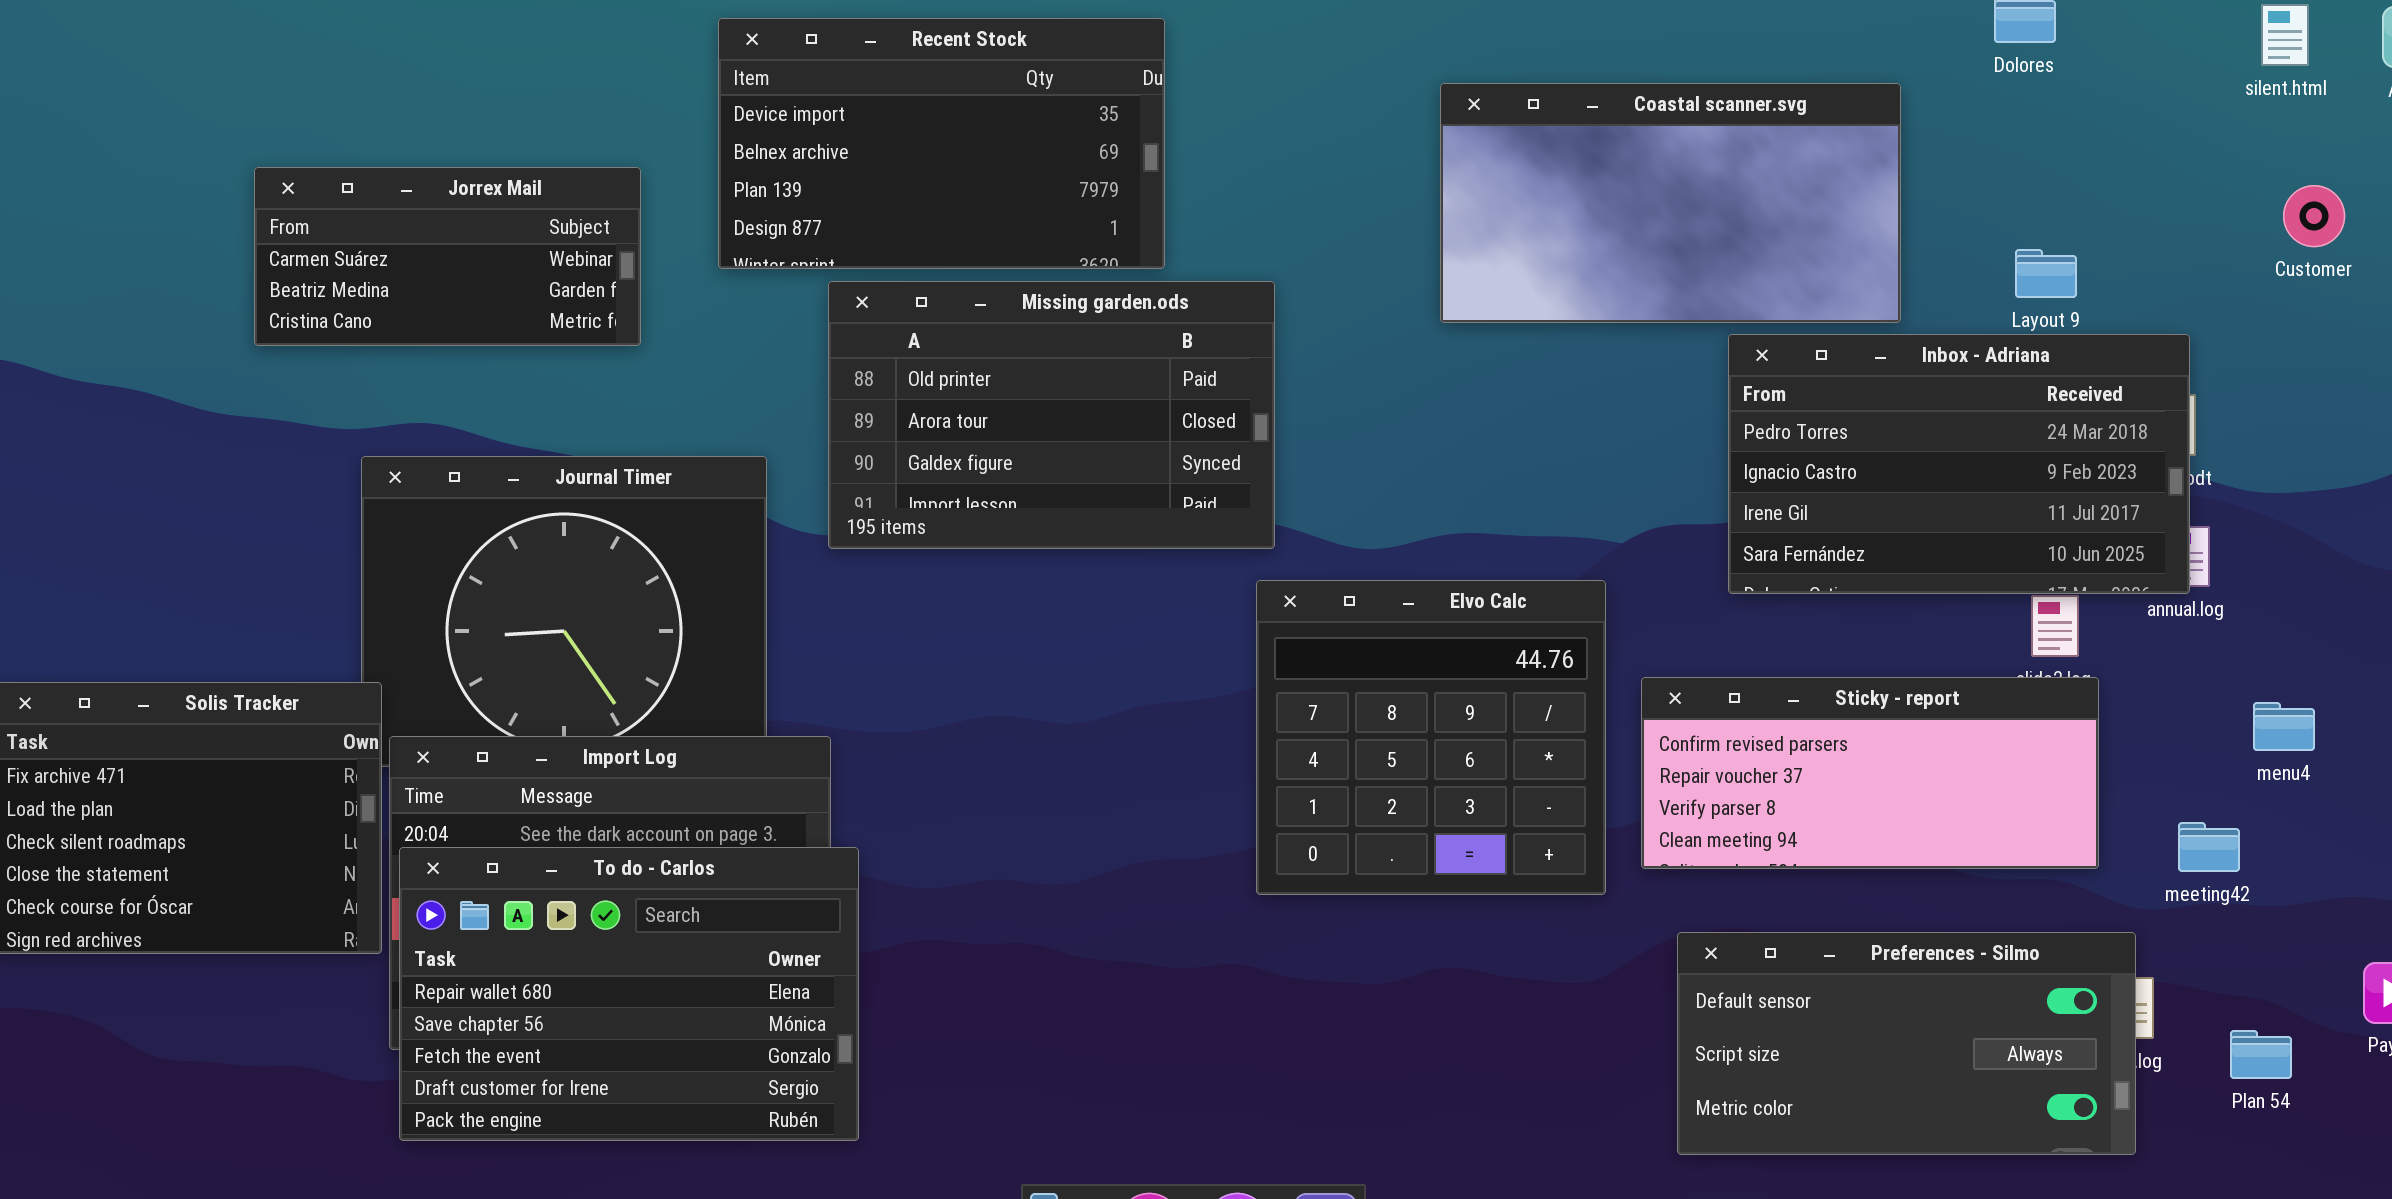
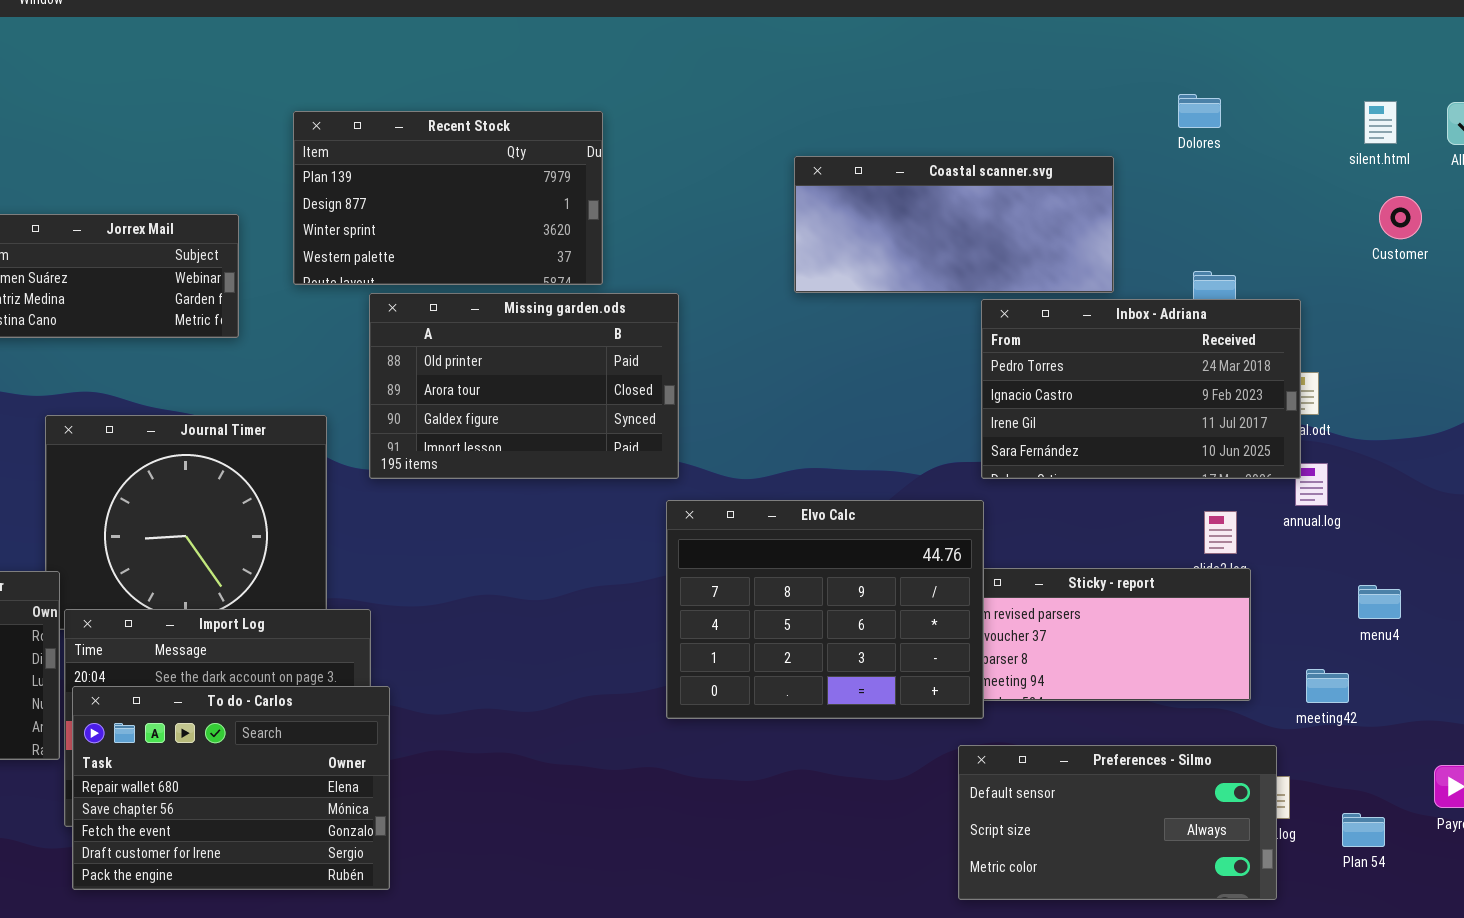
Recent Stock: [718,18,1165,269] -> [293,111,603,285], scrolled down 2 rows
Coastal scanner.svg: [1440,83,1901,323] -> [794,156,1114,293], resized
Customer: [2283,185,2345,247] -> [1379,196,1422,239], moved
Inbox - Adriana: [1728,334,2190,594] -> [981,299,1301,479], moved
Elvo Calc: [1256,580,1606,895] -> [666,500,984,719], resized

